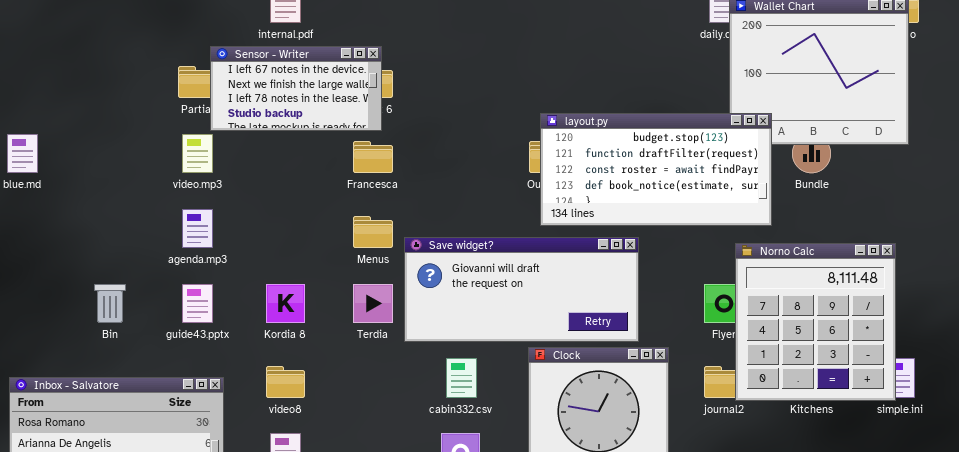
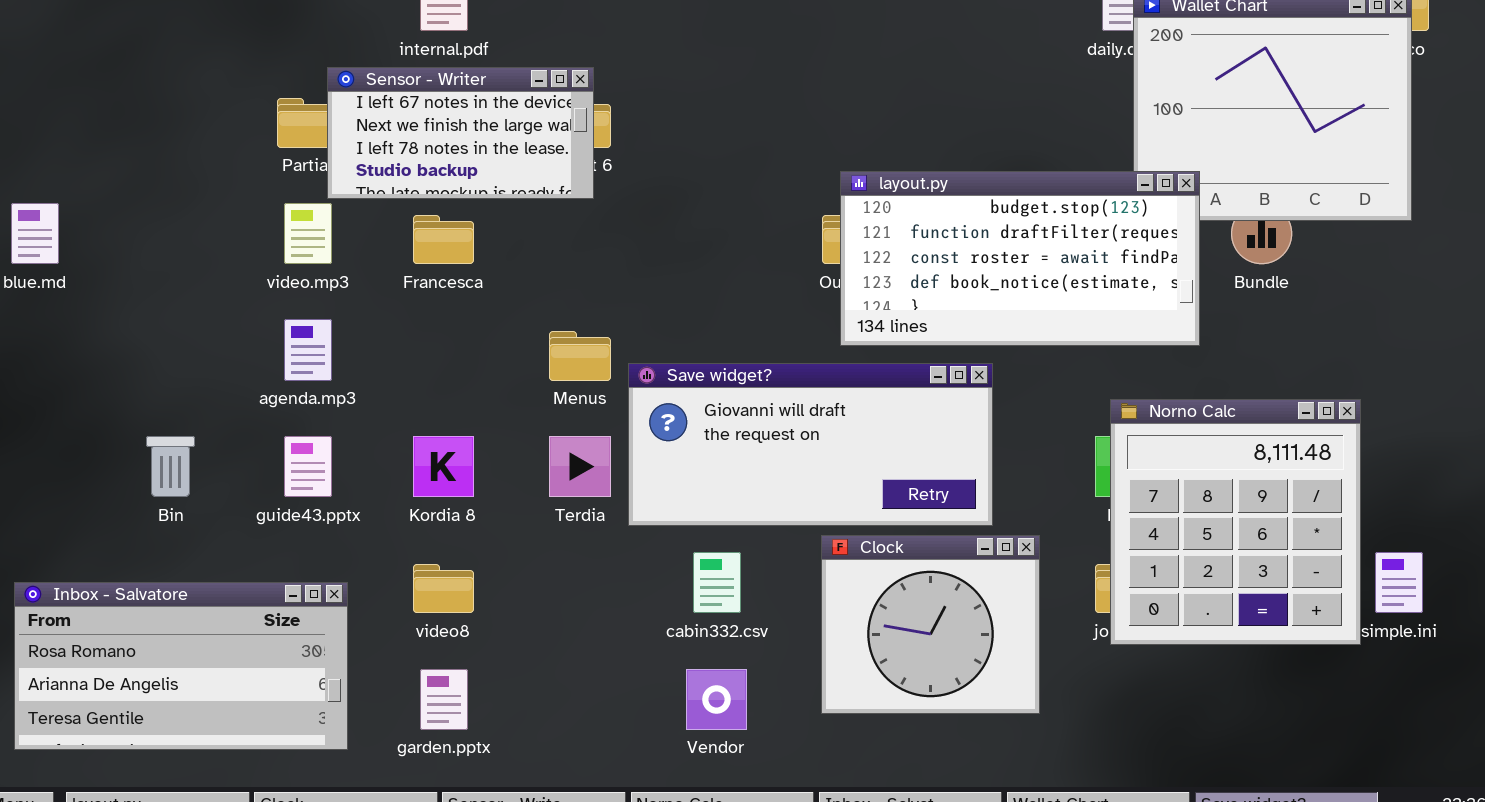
Francesca: [353,141,393,173] -> [413,215,474,264], moved
Norno Calc: [735,243,896,401] -> [1110,399,1361,645], moved

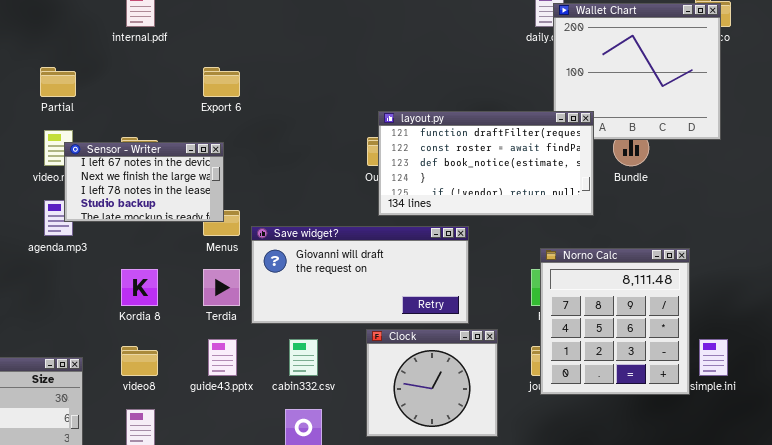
Sensor - Writer: [327,67,594,199] -> [64,142,224,222], moved
layout.py: [840,171,1200,346] -> [378,111,594,216], scrolled down 1 row
guide43.pptx: [284,436,332,497] -> [208,339,237,376], moved

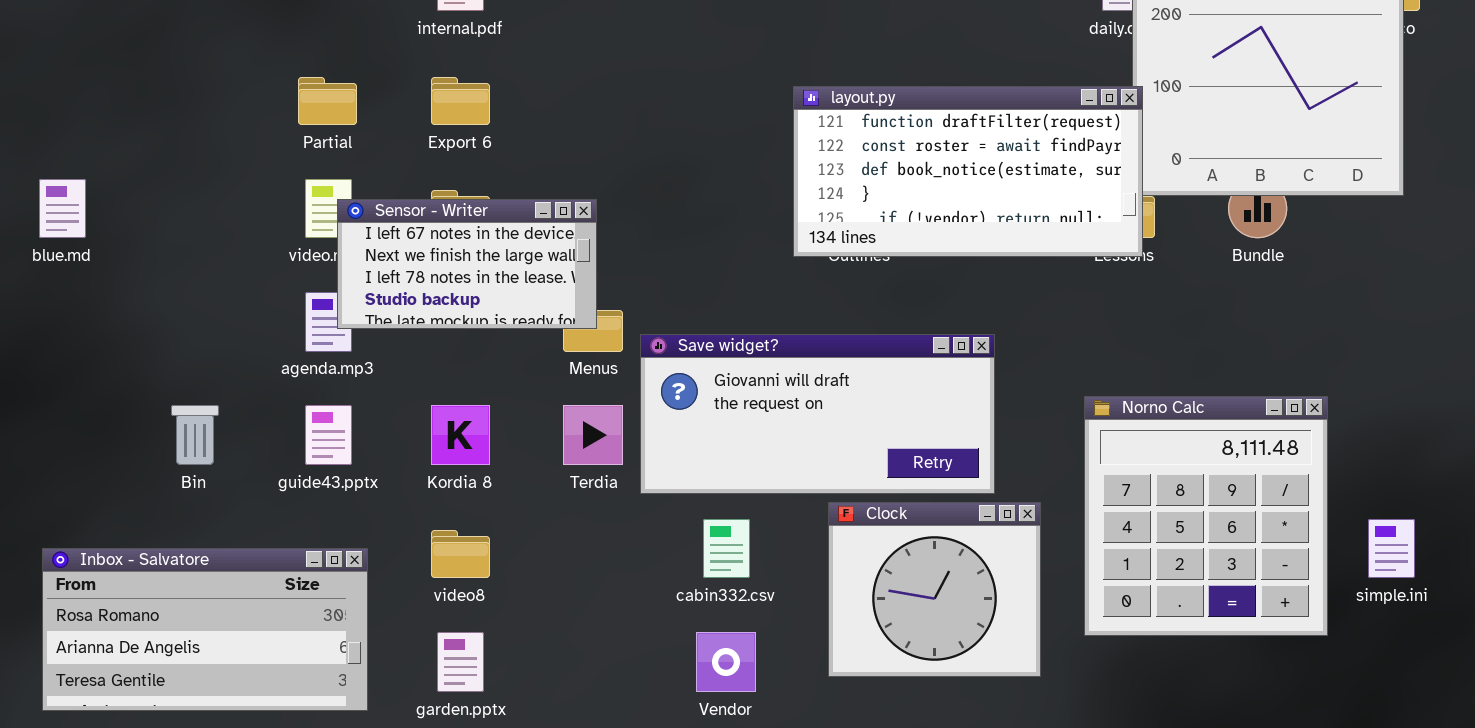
Export 6: [203,67,240,97] -> [431,77,490,125], moved
layout.py: [378,111,594,216] -> [793,86,1143,257], moved
Norno Calc: [540,248,690,395] -> [1084,396,1328,636], moved
guide43.pptx: [208,339,237,376] -> [305,405,352,465], moved

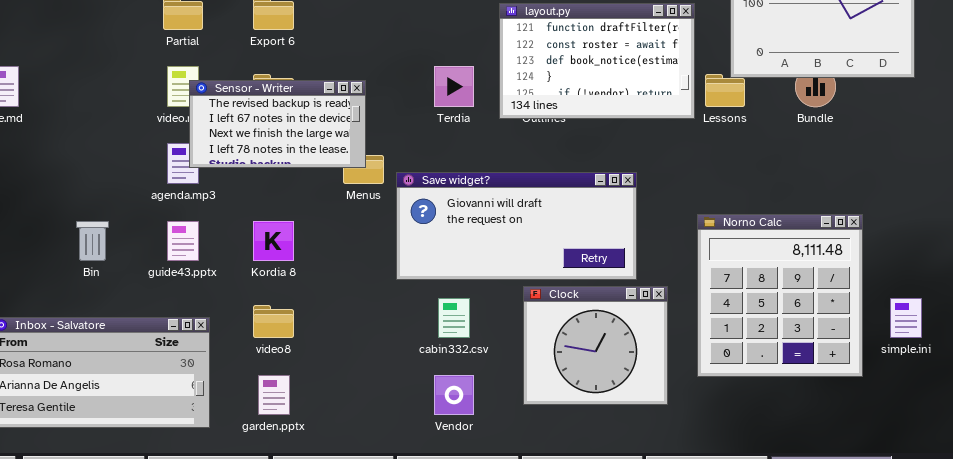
layout.py: [793,86,1143,257] -> [499,3,695,119], resized
Sensor - Writer: [337,199,597,329] -> [189,80,366,168], scrolled up 1 row
Terdia: [563,405,623,465] -> [434,66,474,107], moved

